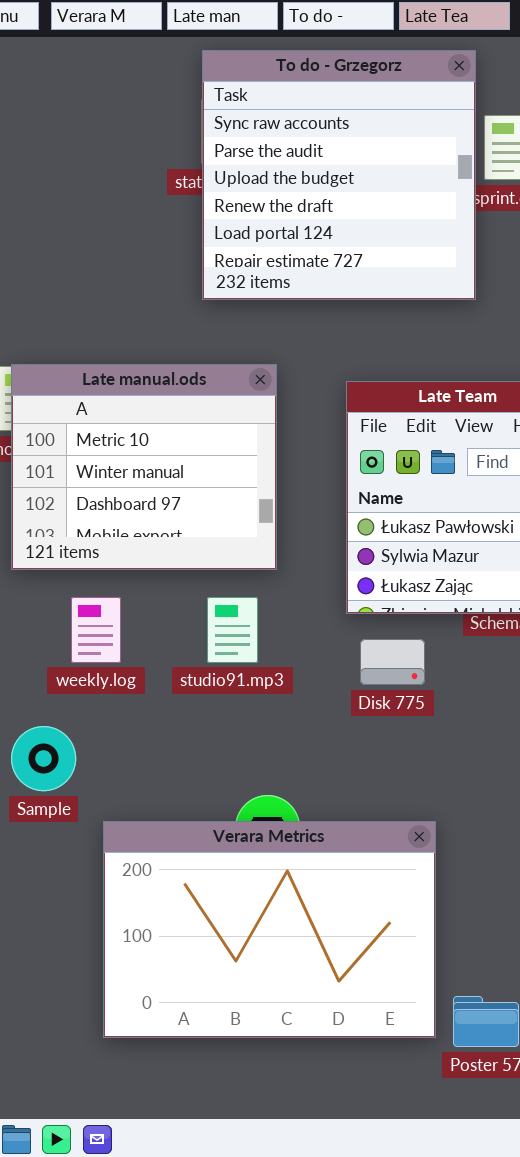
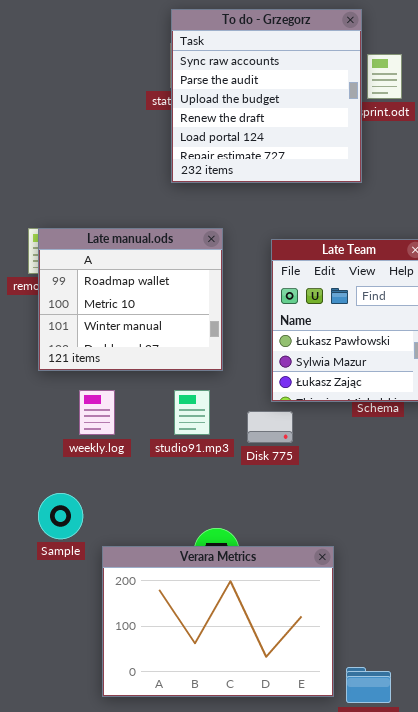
Late manual.ods: [11,364,277,570] -> [38,228,223,371], scrolled up 1 row
Disk 775: [360,639,425,685] -> [247,411,293,443], moved
Sample: [11,726,76,791] -> [38,493,83,539], moved

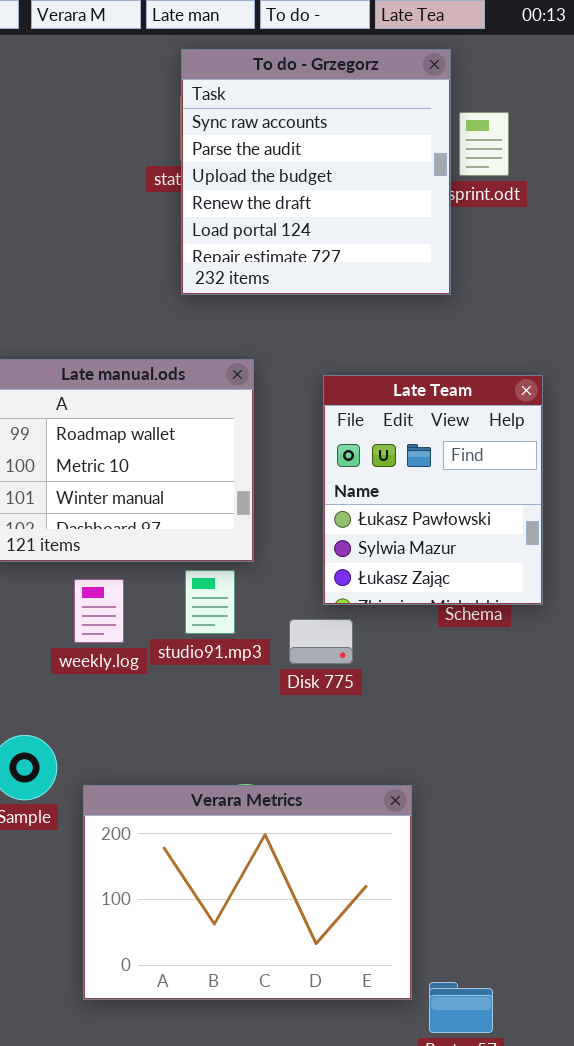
weekly.log: [79,390,115,435] -> [74,579,124,643], moved
studio91.mp3: [174,390,210,435] -> [185,570,235,634], moved
Verara Metrics: [102,546,334,697] -> [83,785,412,1000], moved

